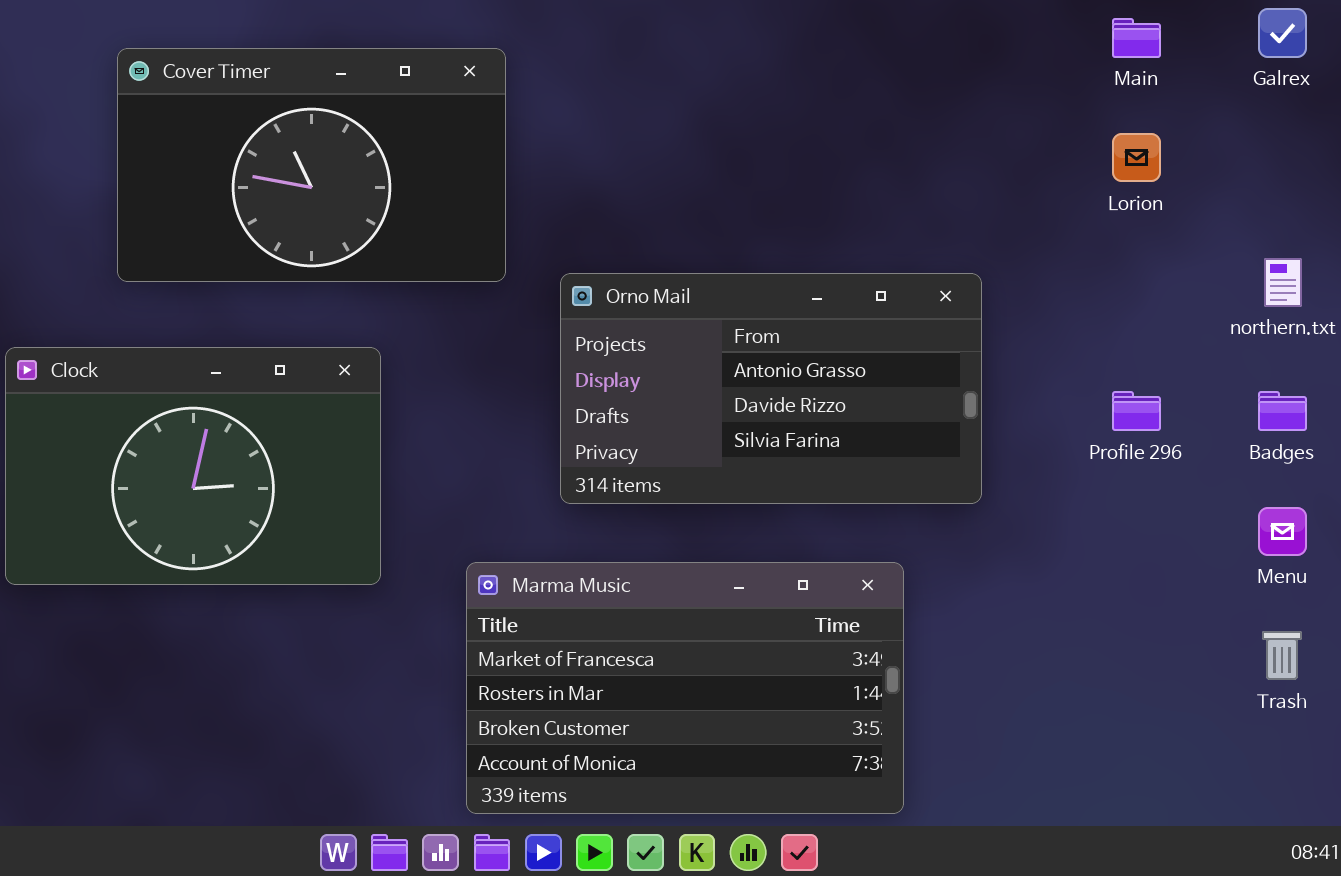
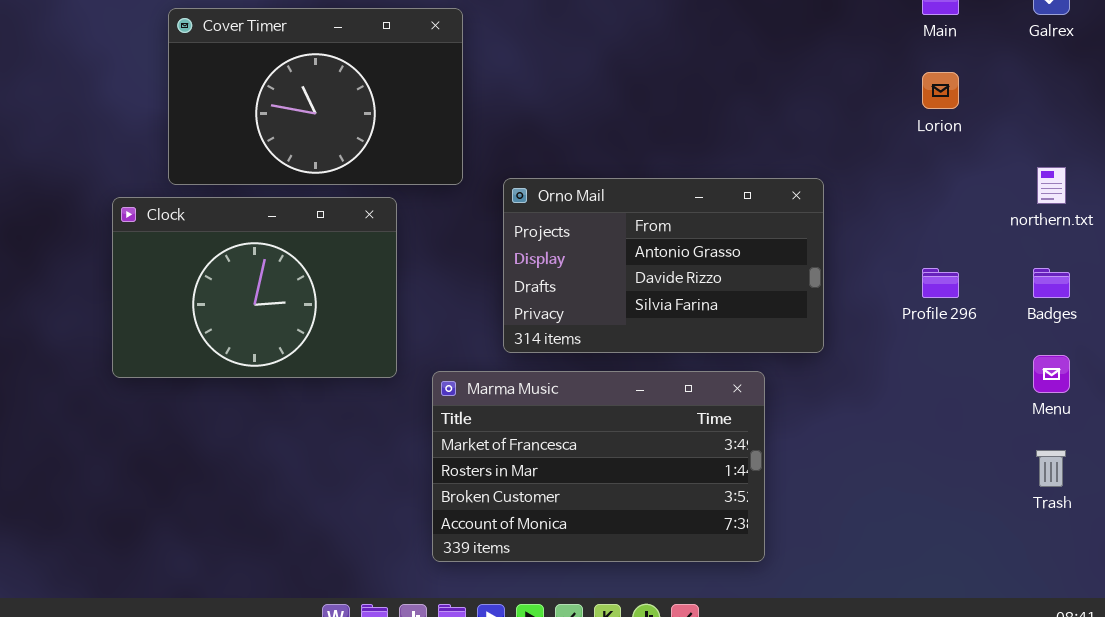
Clock: [5,347,381,585] -> [112,197,397,378], moved
Marma Music: [466,562,904,814] -> [432,371,765,562], moved

